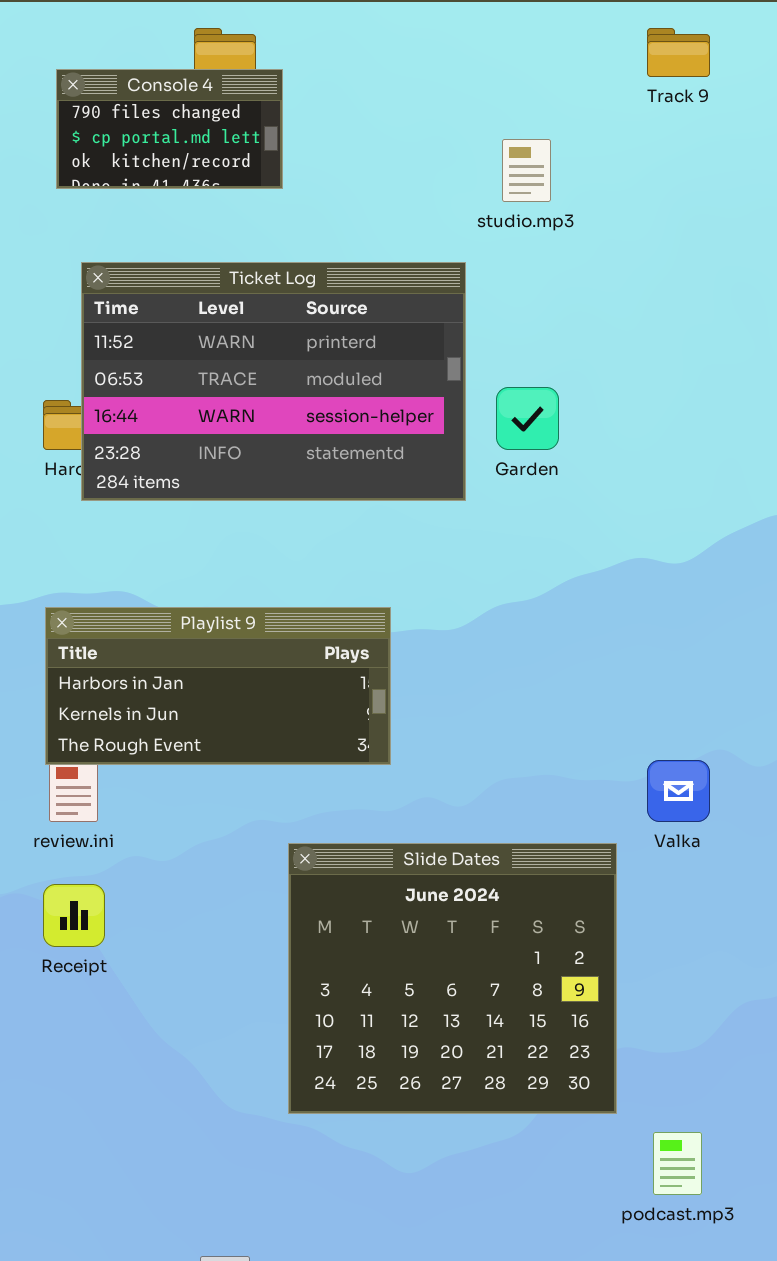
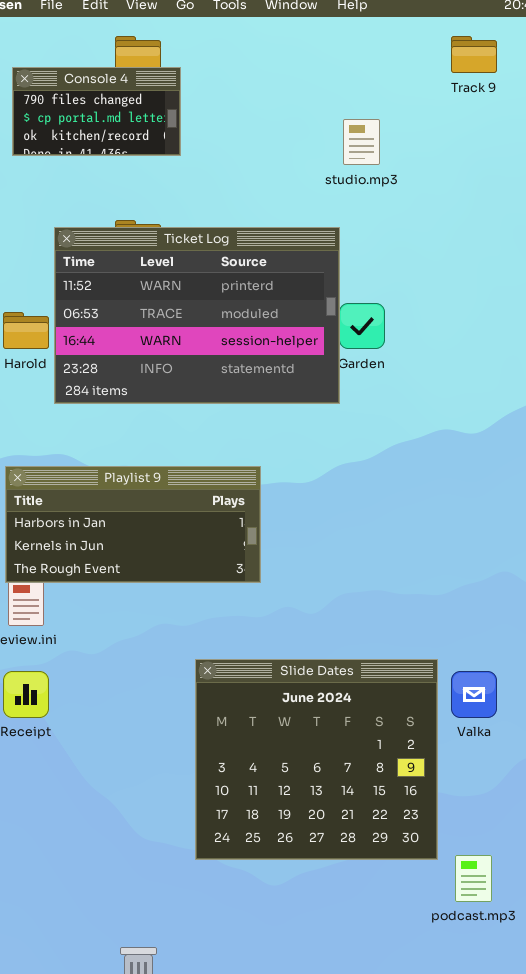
Ticket Log: [81,262,466,501] -> [54,227,340,404], moved
Valka: [647,760,710,822] -> [451,671,497,718], moved
Slide Dates: [288,843,617,1114] -> [195,659,438,860], moved

